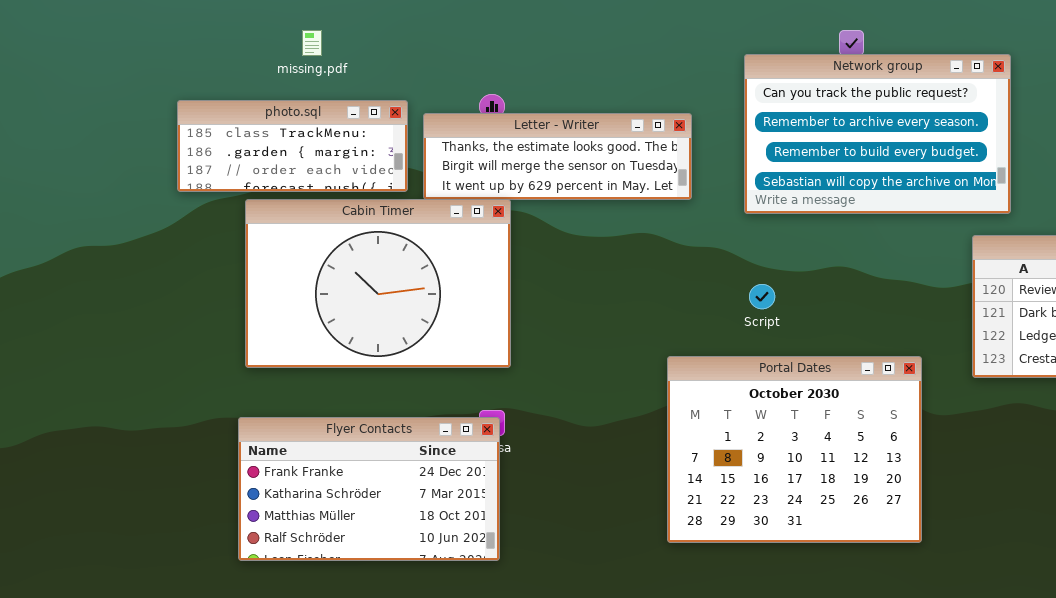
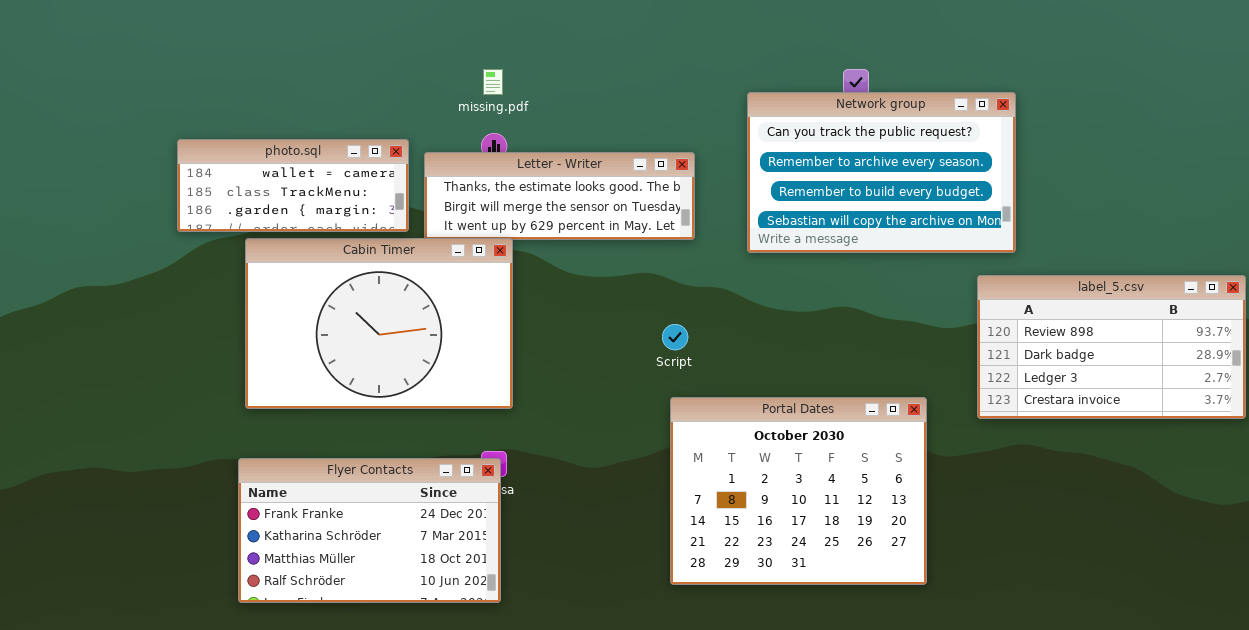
missing.pdf: [302,30,322,56] -> [483,69,503,95], moved
photo.sql: [177,100,408,192] -> [177,139,409,232], scrolled up 1 row
Script: [749,284,775,309] -> [662,324,688,350], moved

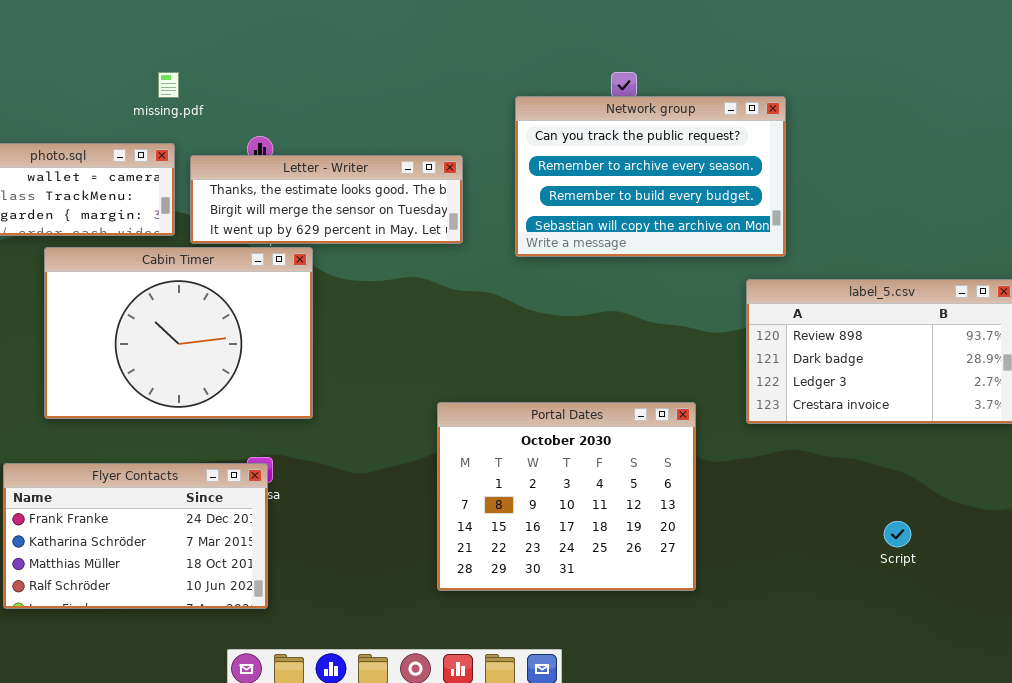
missing.pdf: [483,69,503,95] -> [158,72,179,98], moved
Cabin Timer: [245,238,513,409] -> [44,247,313,419], moved
Script: [662,324,688,350] -> [884,521,911,547], moved

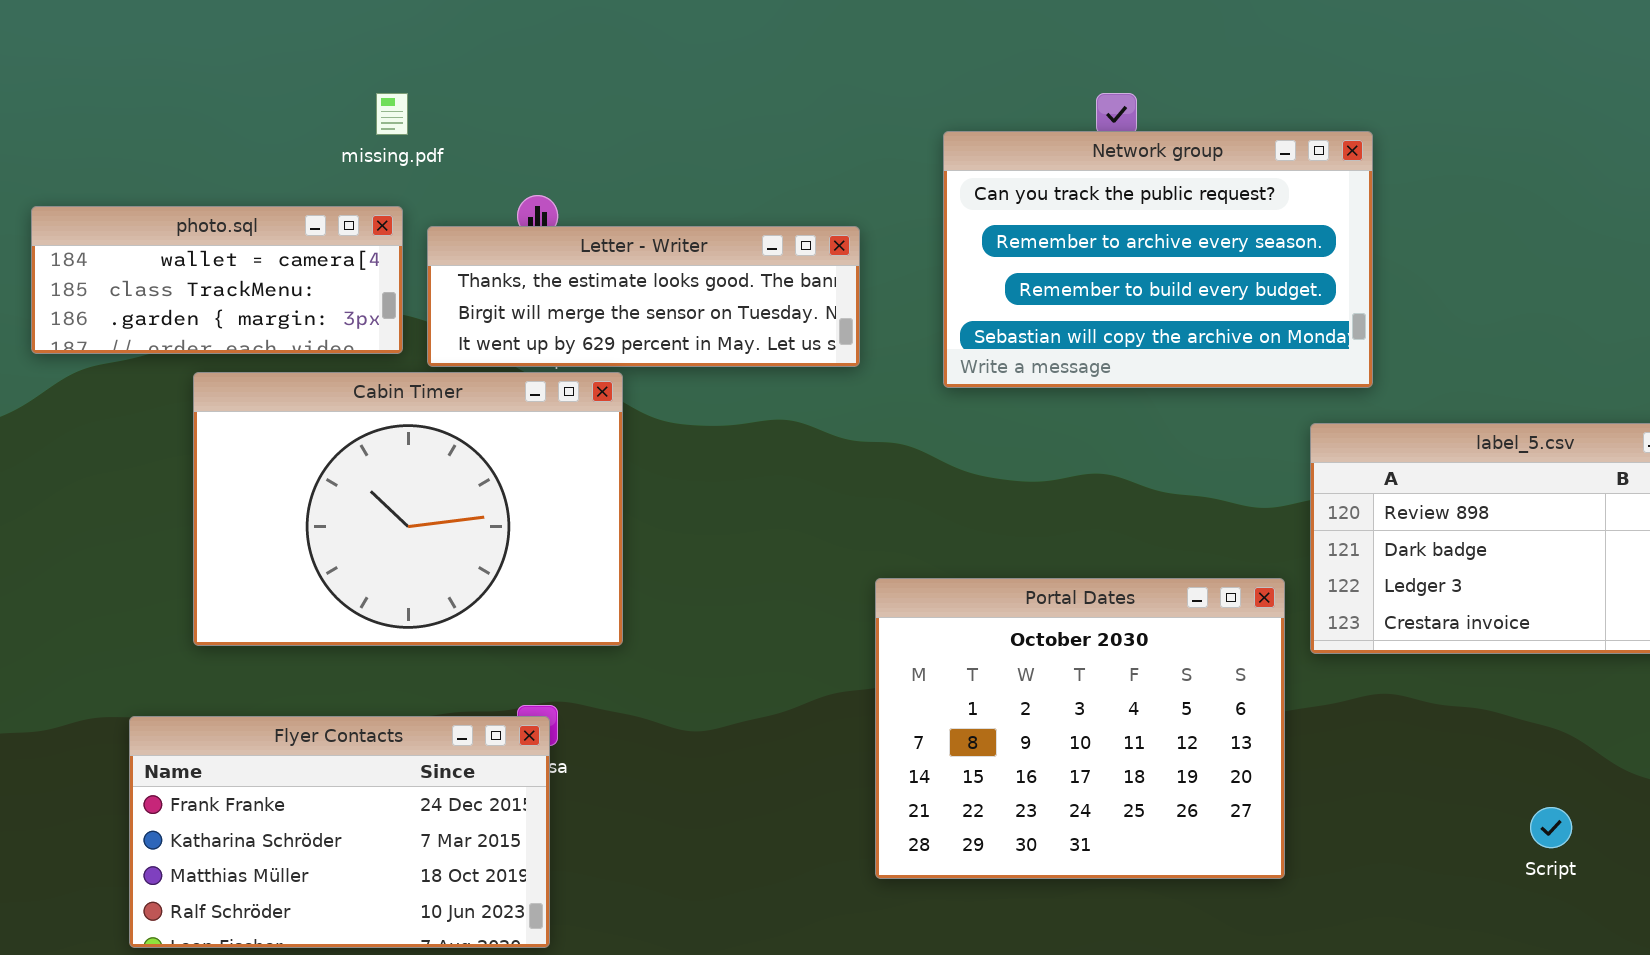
Portal Dates: [437,402,696,591] -> [875,578,1285,879], moved

